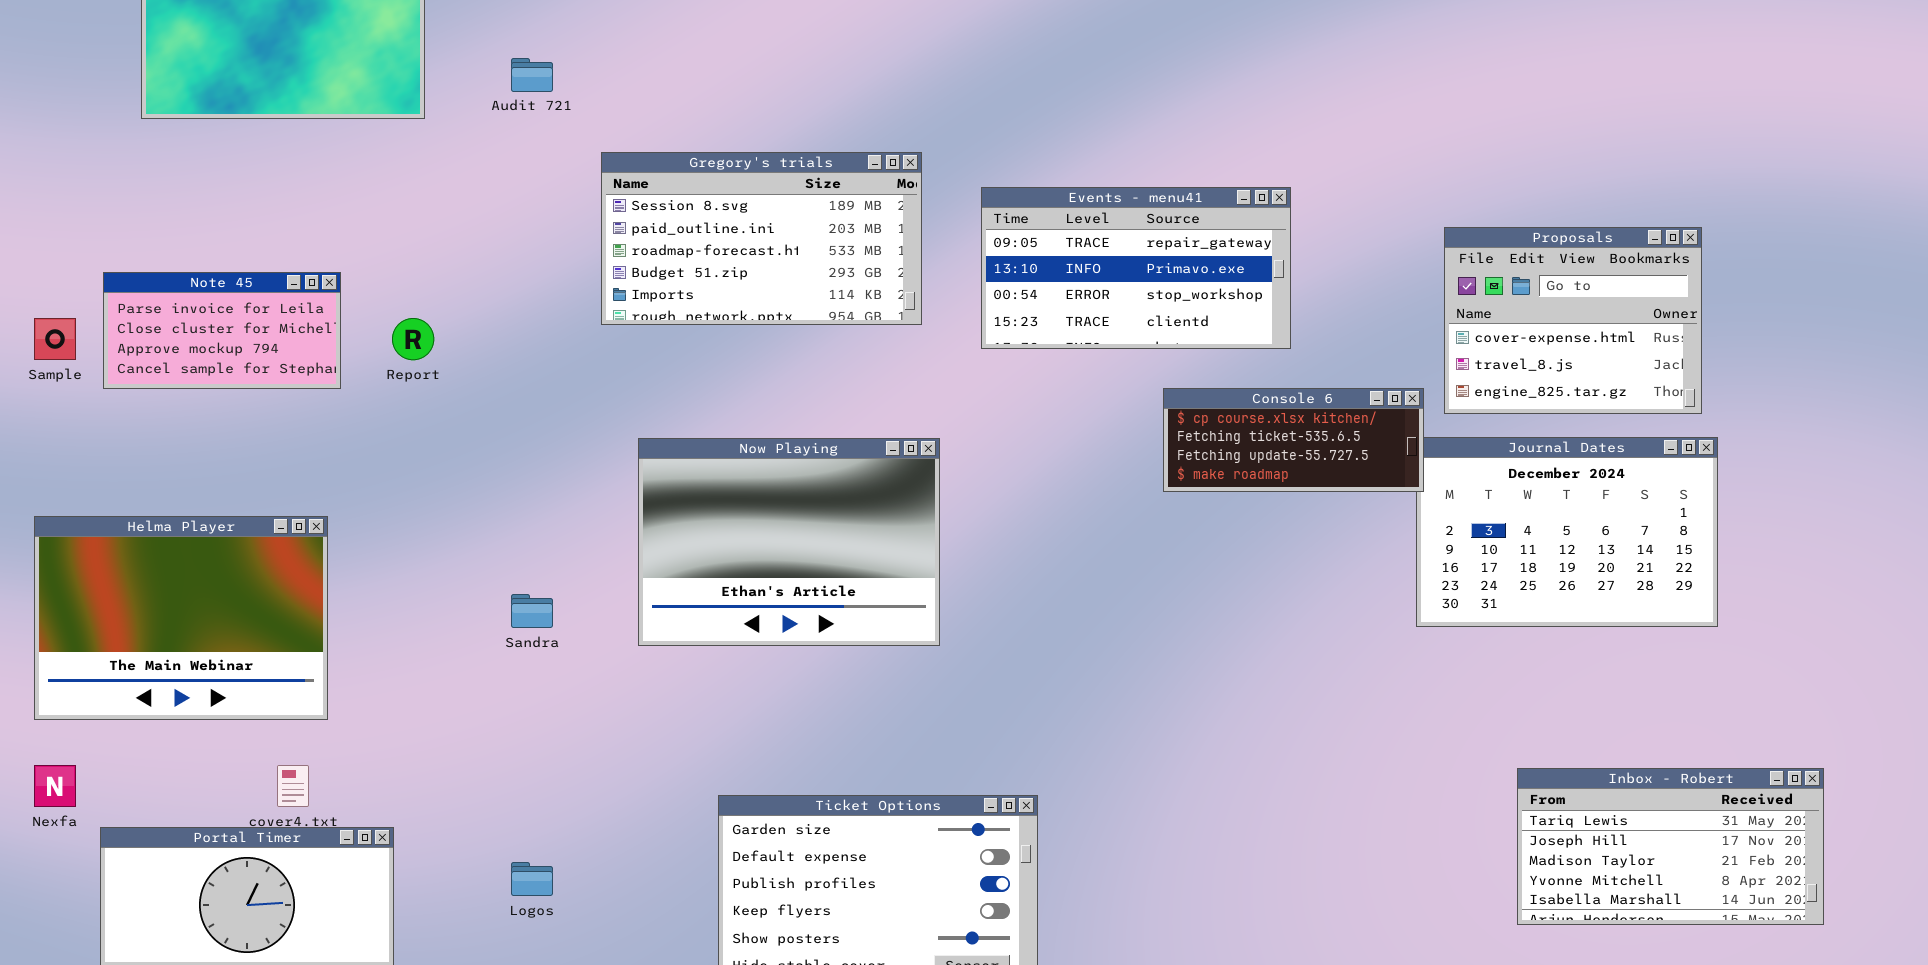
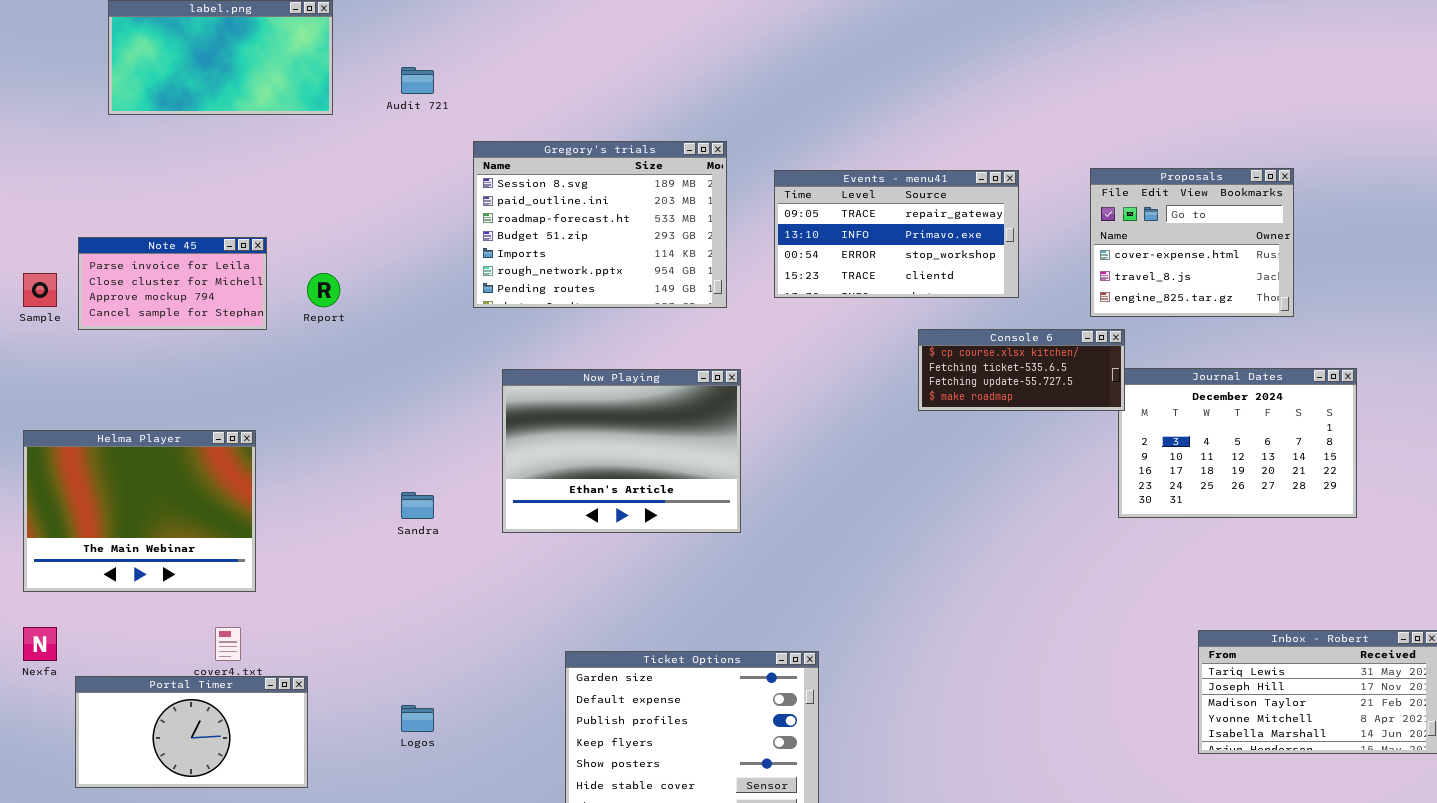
Gregory's trials: [601,152,922,325] -> [473,141,727,308], resized
Proposals: [1444,227,1702,414] -> [1090,168,1294,317], moved

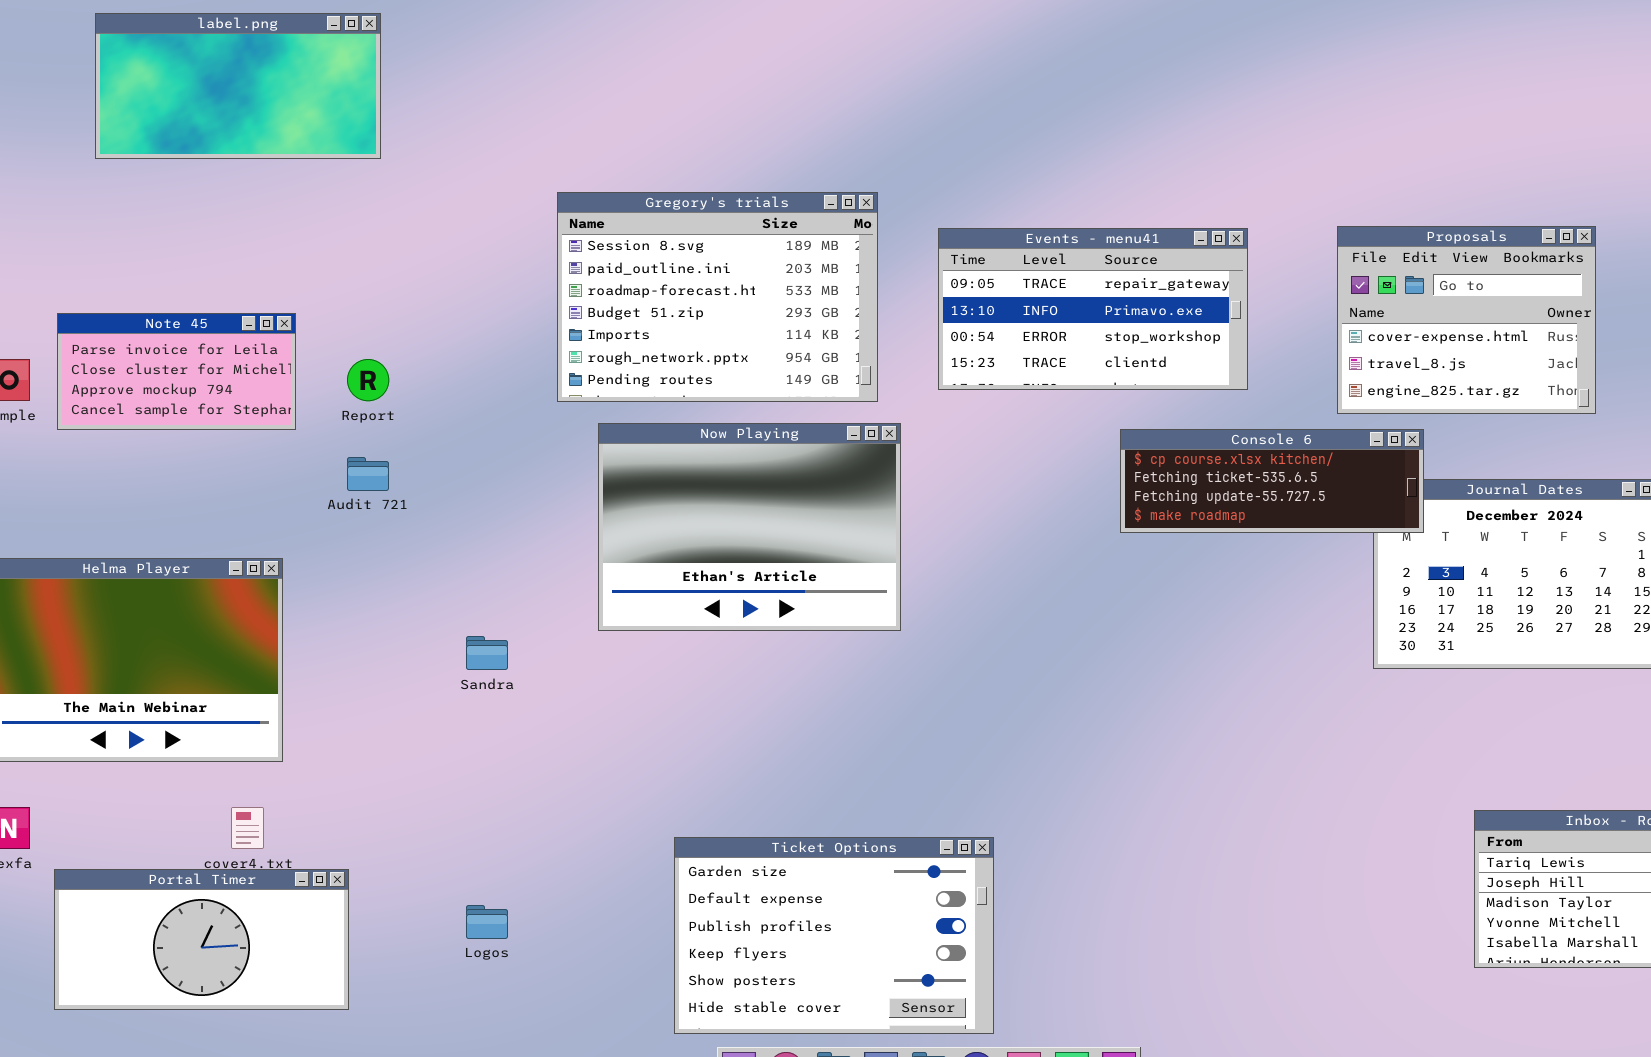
Audit 721: [401,67,434,94] -> [347,457,389,491], moved
Console 6: [918,329,1125,411] -> [1120,429,1424,533], resized
Now Playing: [502,369,741,533] -> [598,423,901,631], moved

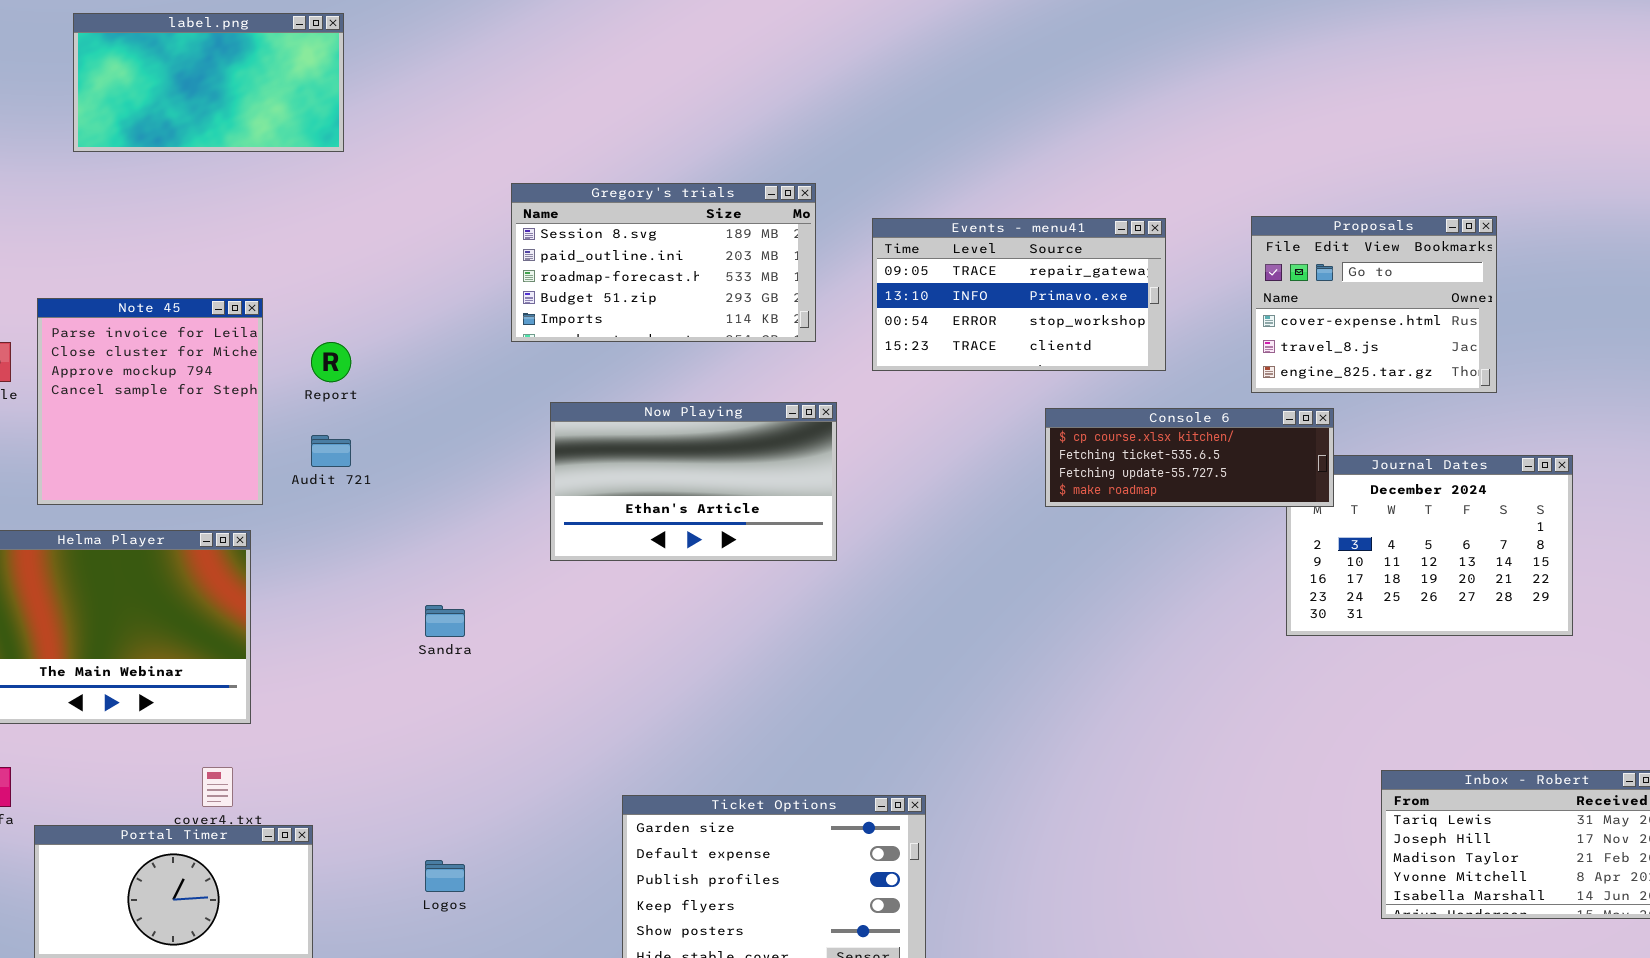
Gregory's trials: [557,192,878,402] -> [511,183,816,342], resized
Note 45: [57,313,296,430] -> [37,298,263,505], resized
Now Playing: [598,423,901,631] -> [550,402,837,561], resized

